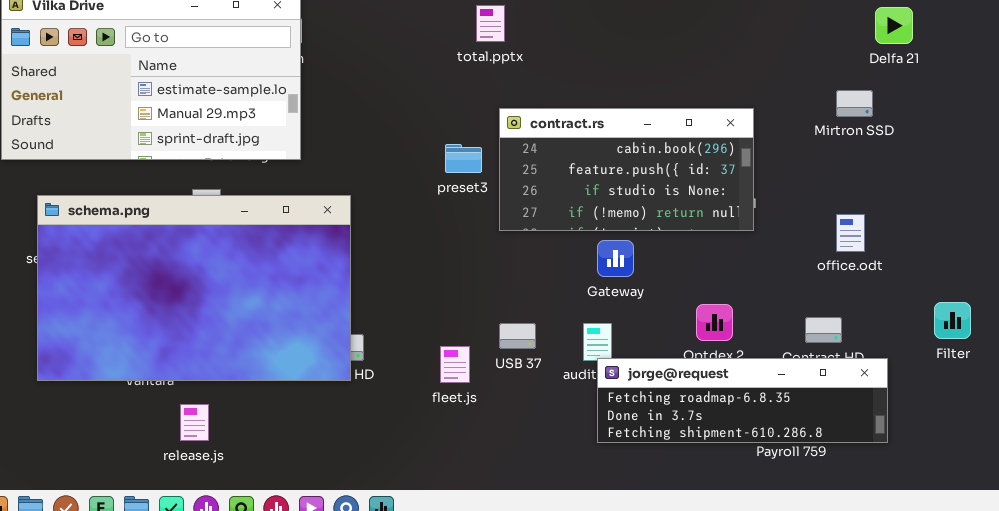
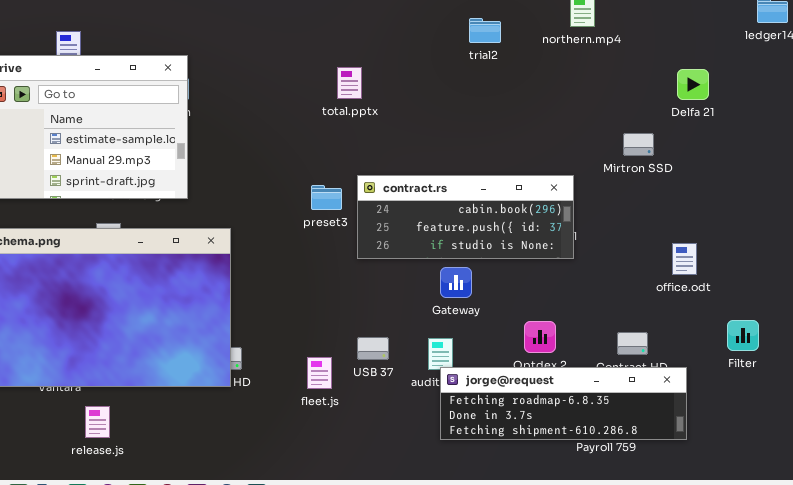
Mirtron SSD: [836,90,873,117] -> [623,133,654,156], moved
contract.rs: [499,108,754,231] -> [357,175,574,259], resized
office.odt: [836,214,865,252] -> [672,243,697,275], moved

